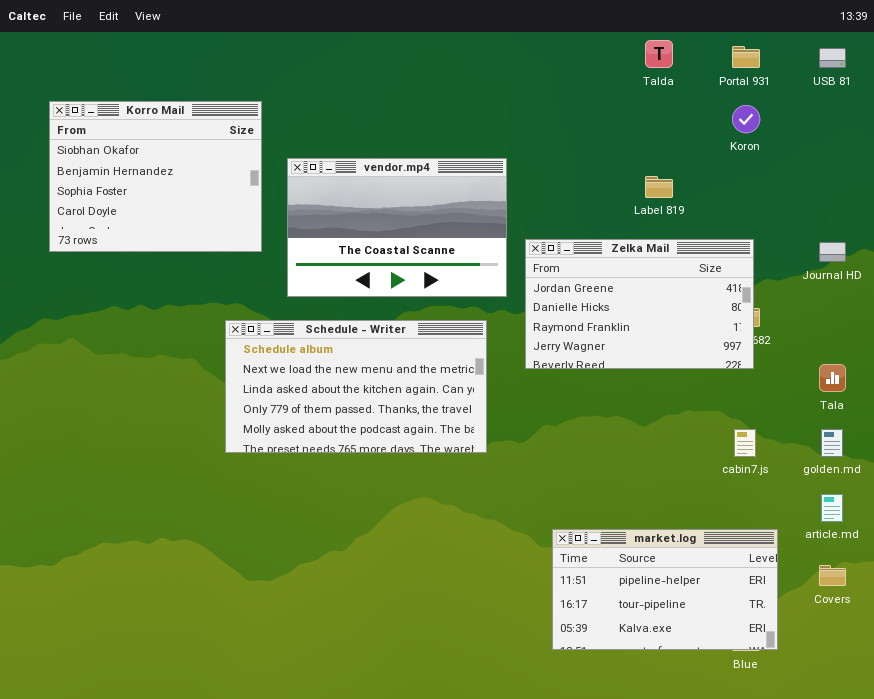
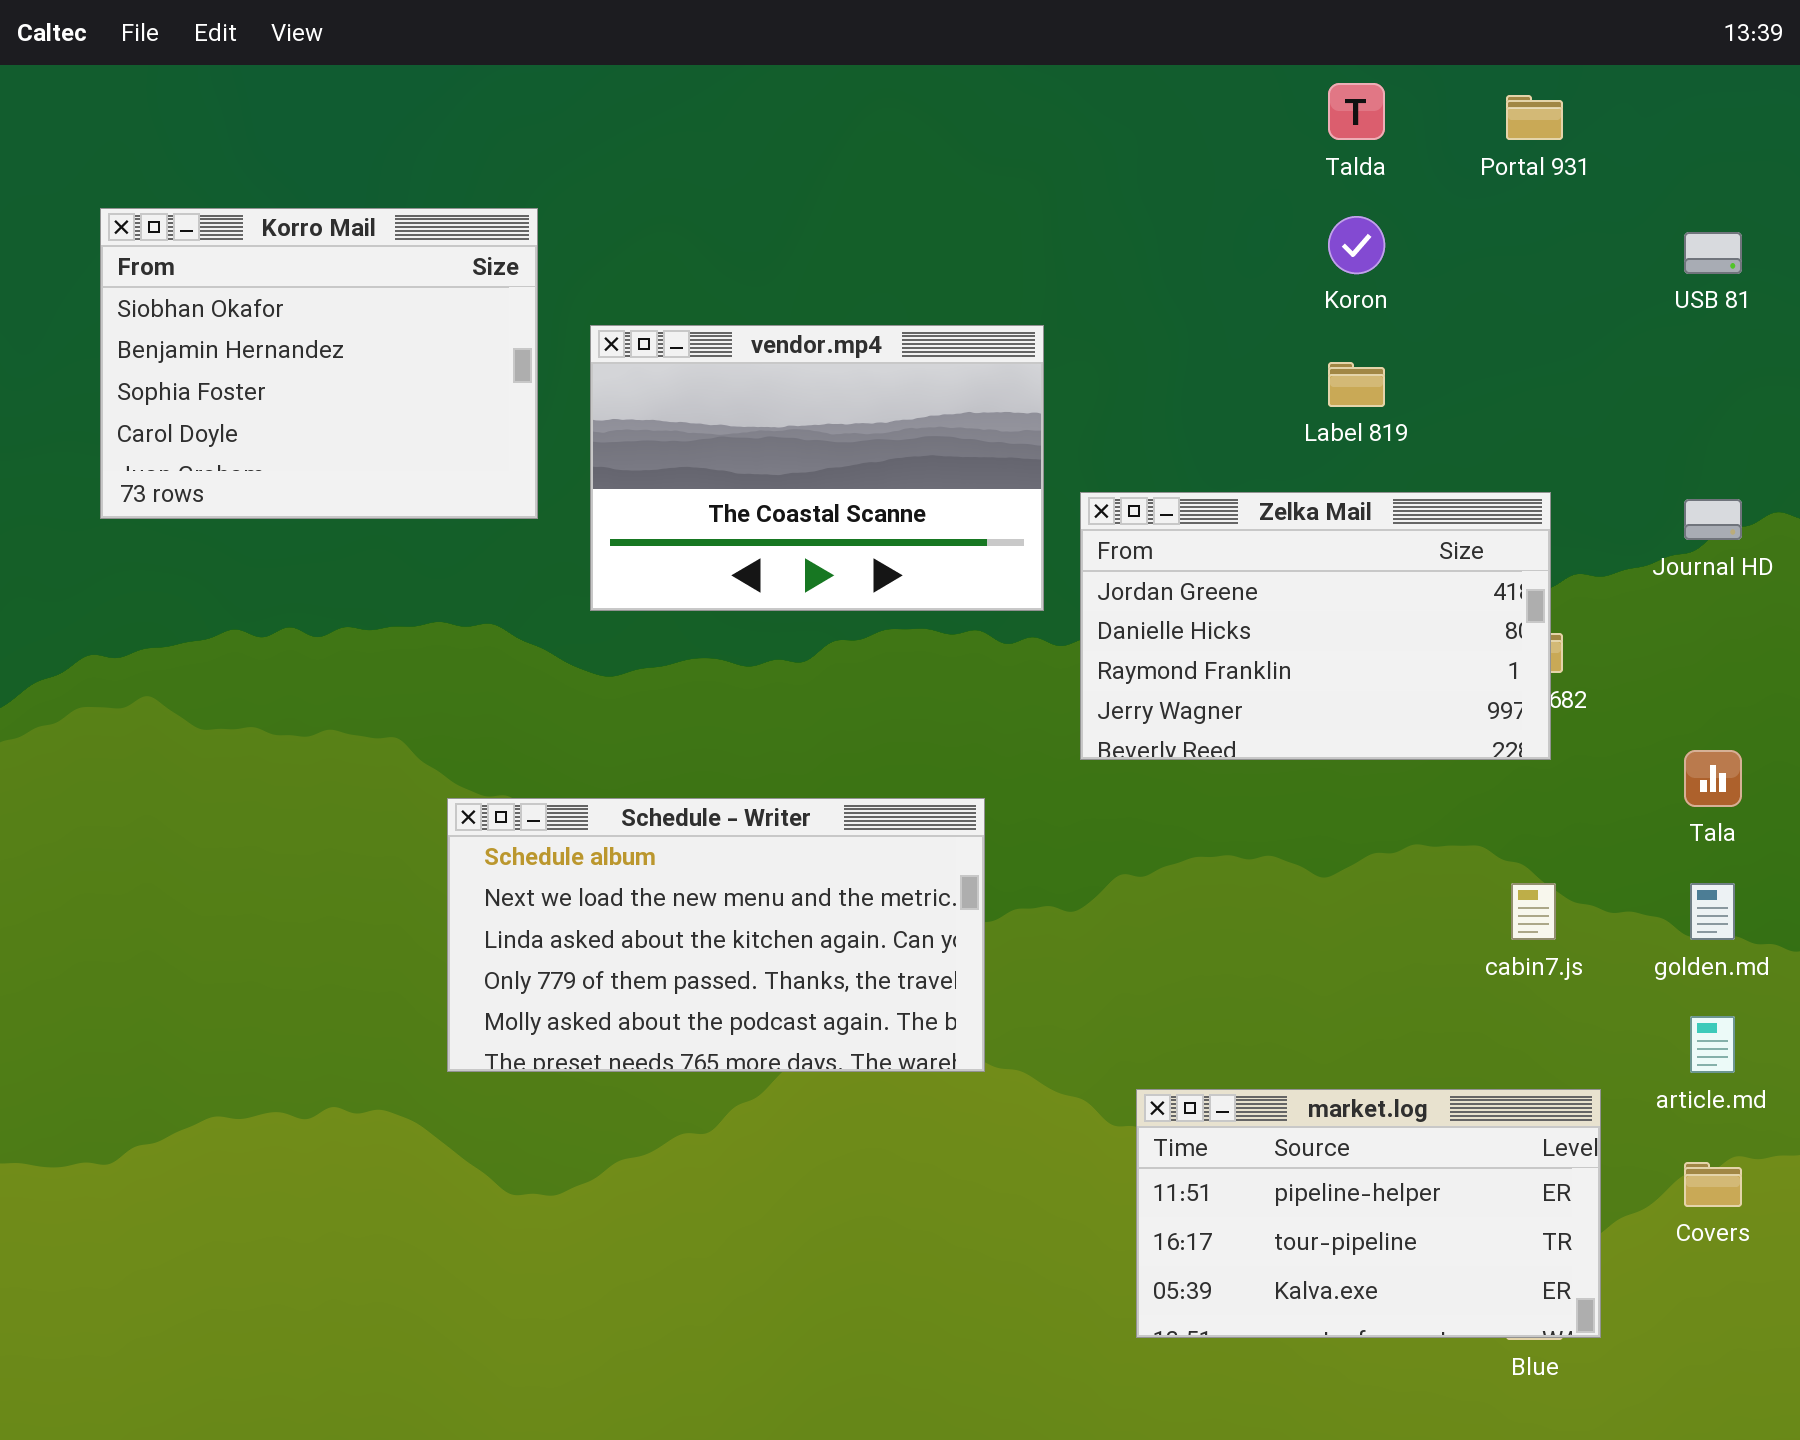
USB 81: [819,48,846,68] -> [1684,232,1742,274], moved
Koron: [732,105,760,133] -> [1328,216,1385,274], moved
Schedule - Writer: [225,320,487,453] -> [447,798,985,1072], moved

